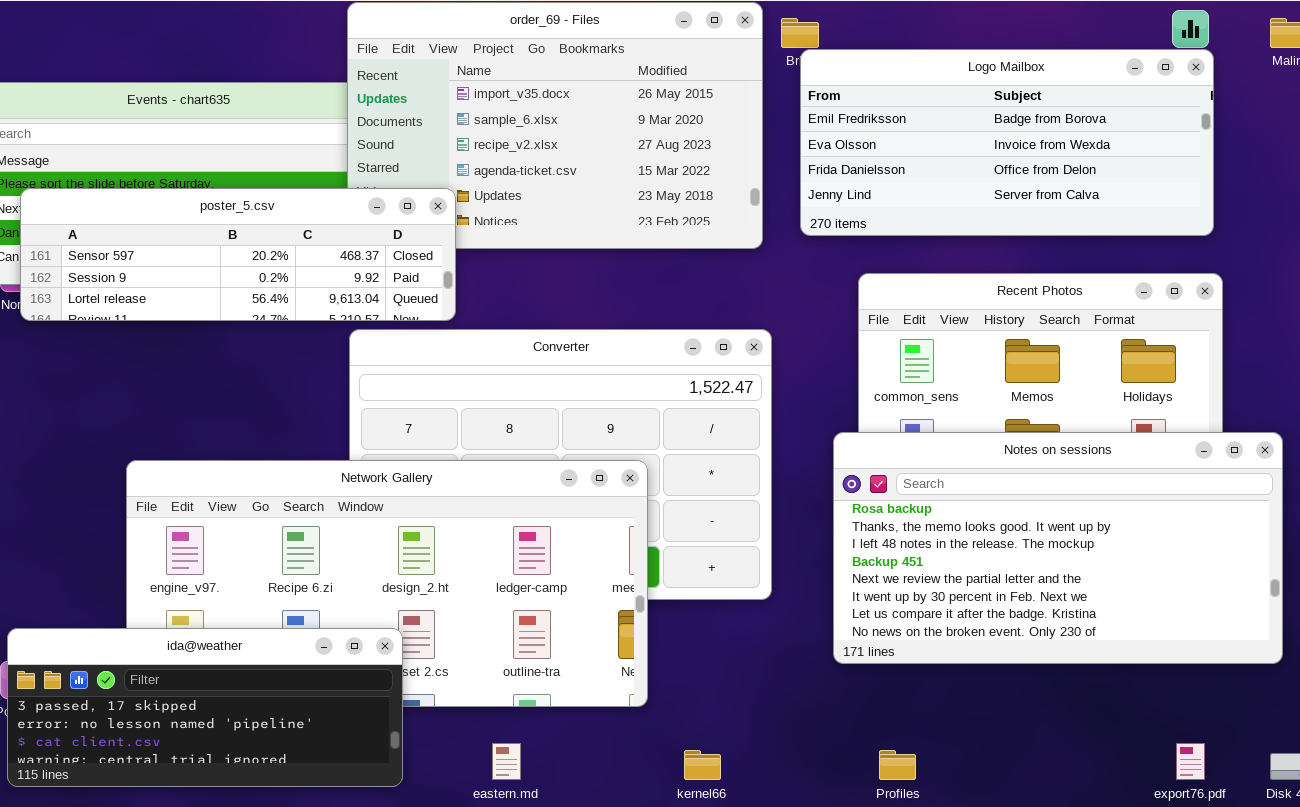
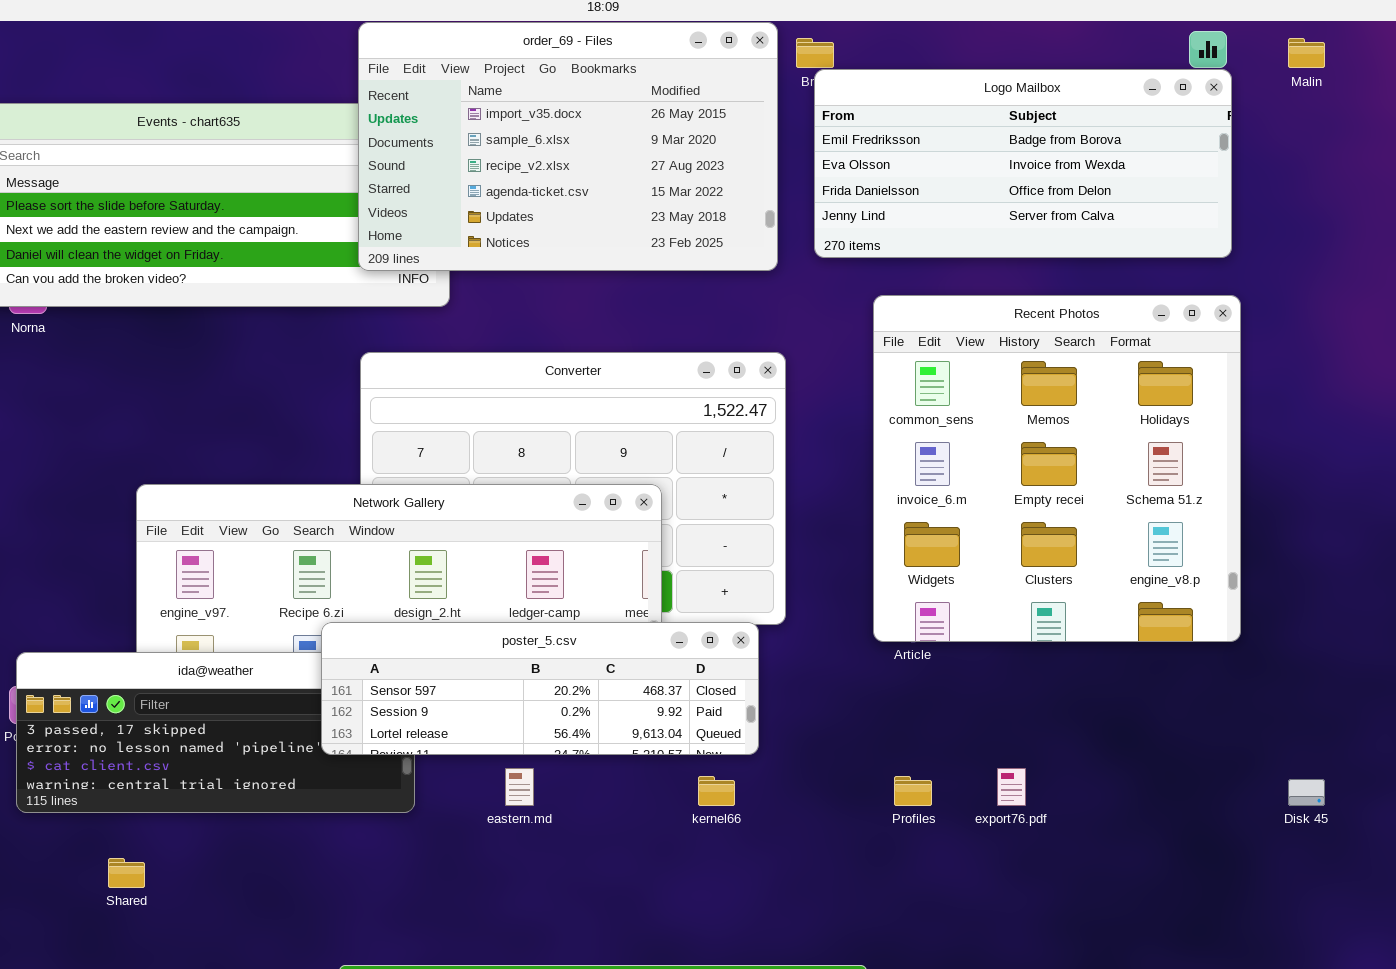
poster_5.csv: [20,188,456,321] -> [321,622,759,755], moved
Notes on sessions: [833,432,1283,664] -> none, closed
export76.pdf: [1176,743,1205,780] -> [997,768,1026,806], moved

